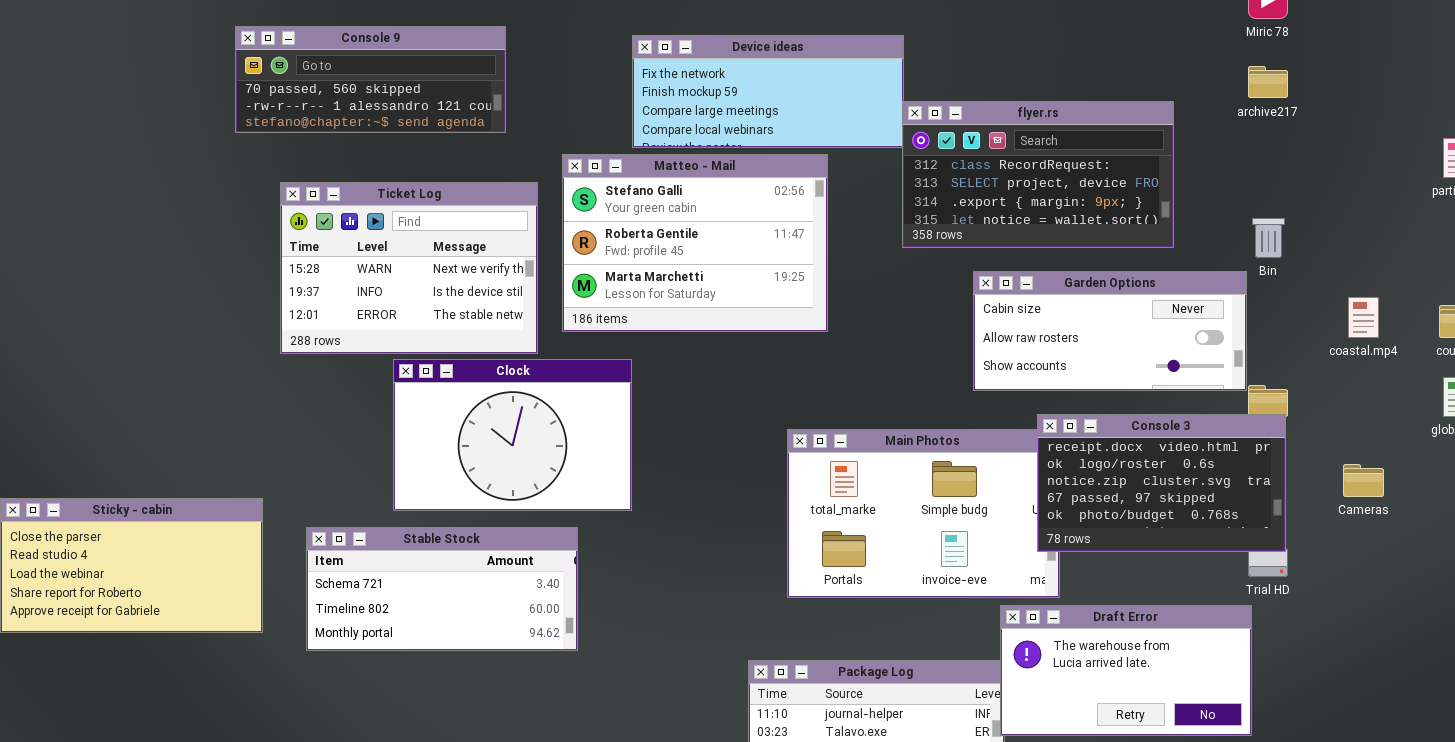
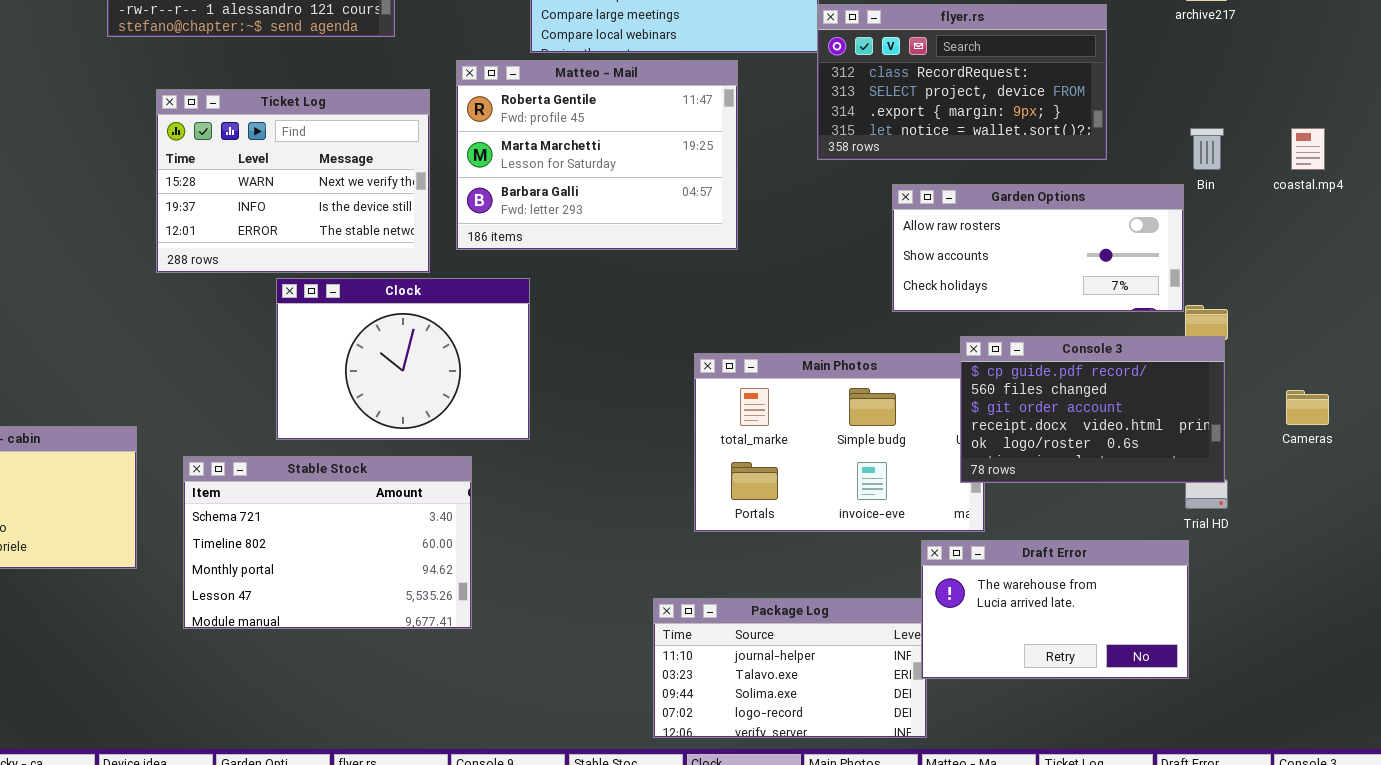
Matteo - Mail: [562,154,828,332] -> [456,60,738,250], scrolled down 1 row
Garden Options: [973,271,1247,391] -> [892,184,1184,312], scrolled down 1 row
coastal.mp4: [1348,297,1379,338] -> [1291,128,1325,170], moved
Console 3: [1037,414,1286,552] -> [960,336,1225,483], scrolled up 3 rows
Stable Stock: [306,527,578,651] -> [183,456,472,629], resized

